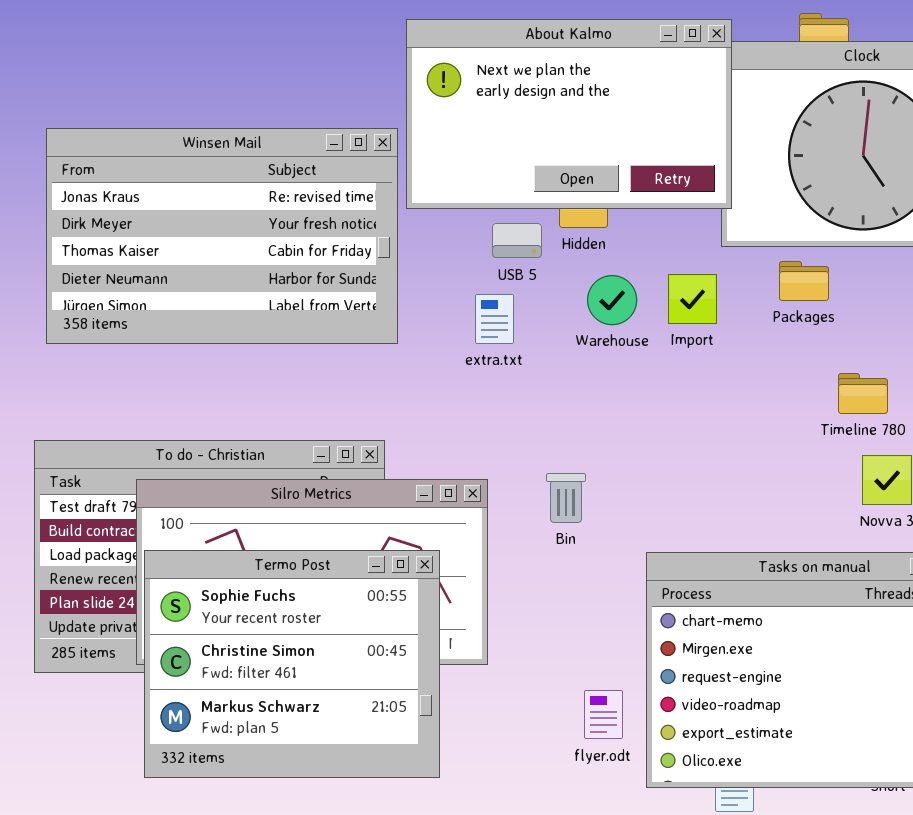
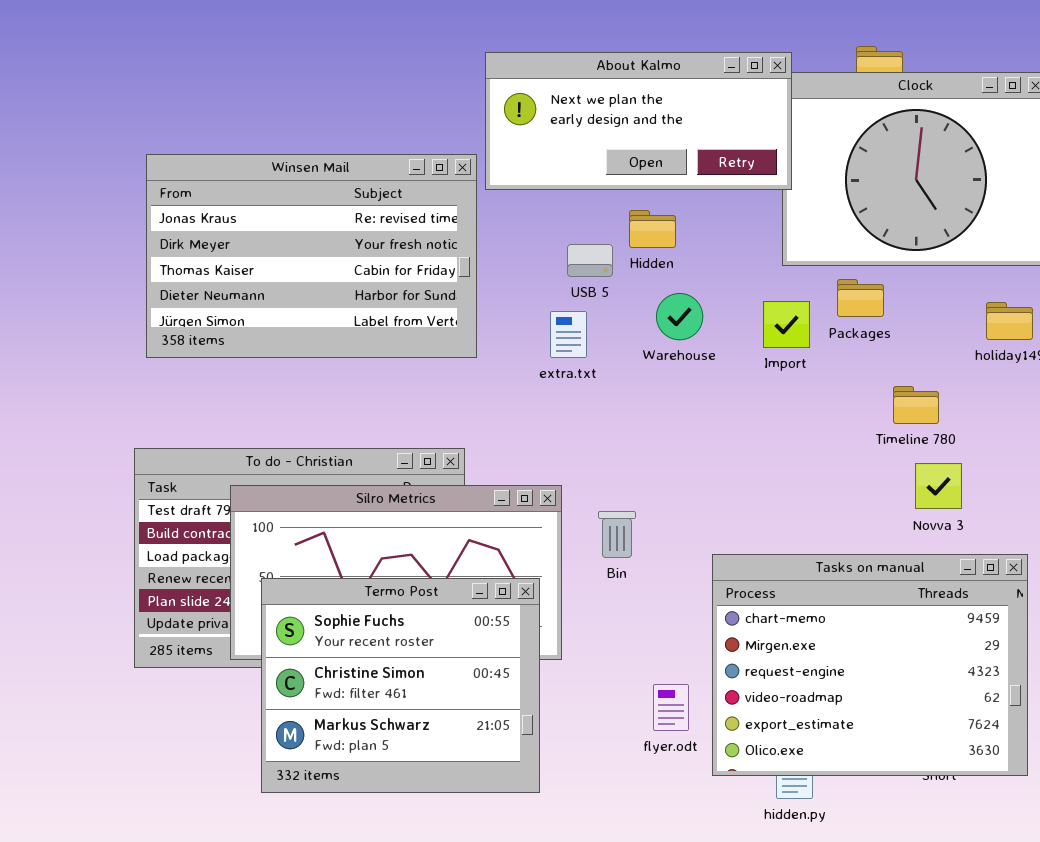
About Kalmo: [406,19,732,209] -> [485,52,792,190], resized
Import: [668,274,717,324] -> [763,301,810,348], moved
Bin: [546,473,586,523] -> [598,511,636,558], moved
Termo Post: [144,550,440,778] -> [261,578,540,793], moved

